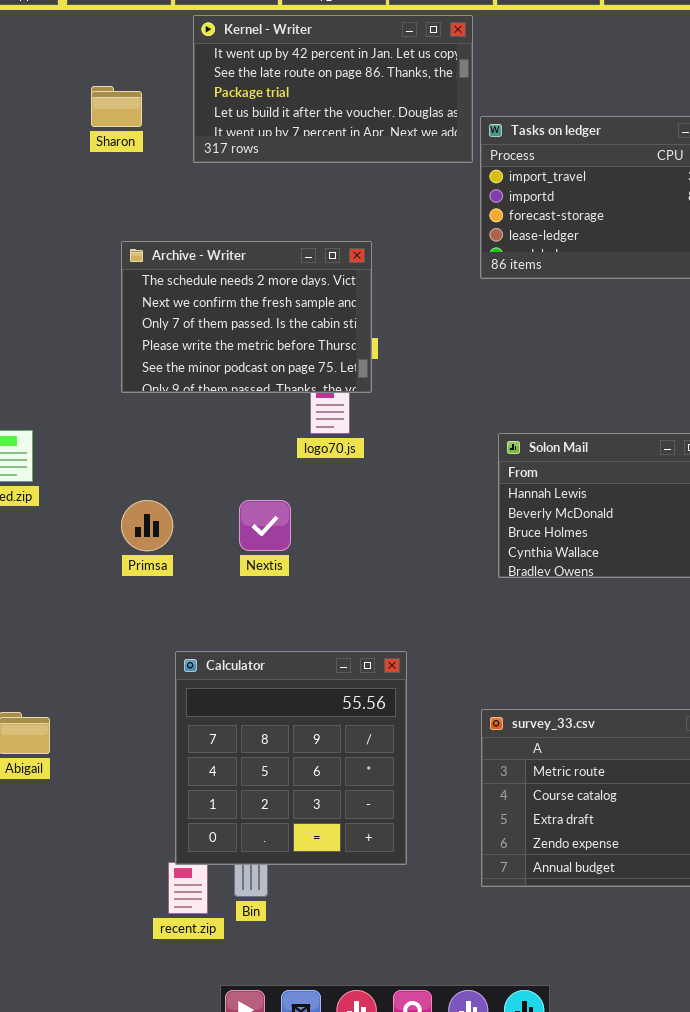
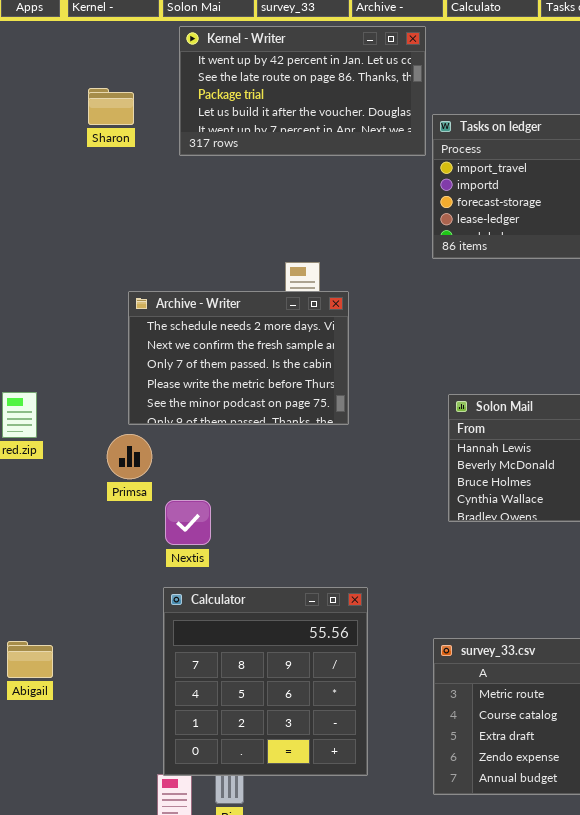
Archive - Writer: [121,241,372,393] -> [128,291,349,425], moved
Primsa: [121,500,173,551] -> [107,434,152,479], moved
Nextis: [239,500,291,551] -> [165,500,211,545], moved

